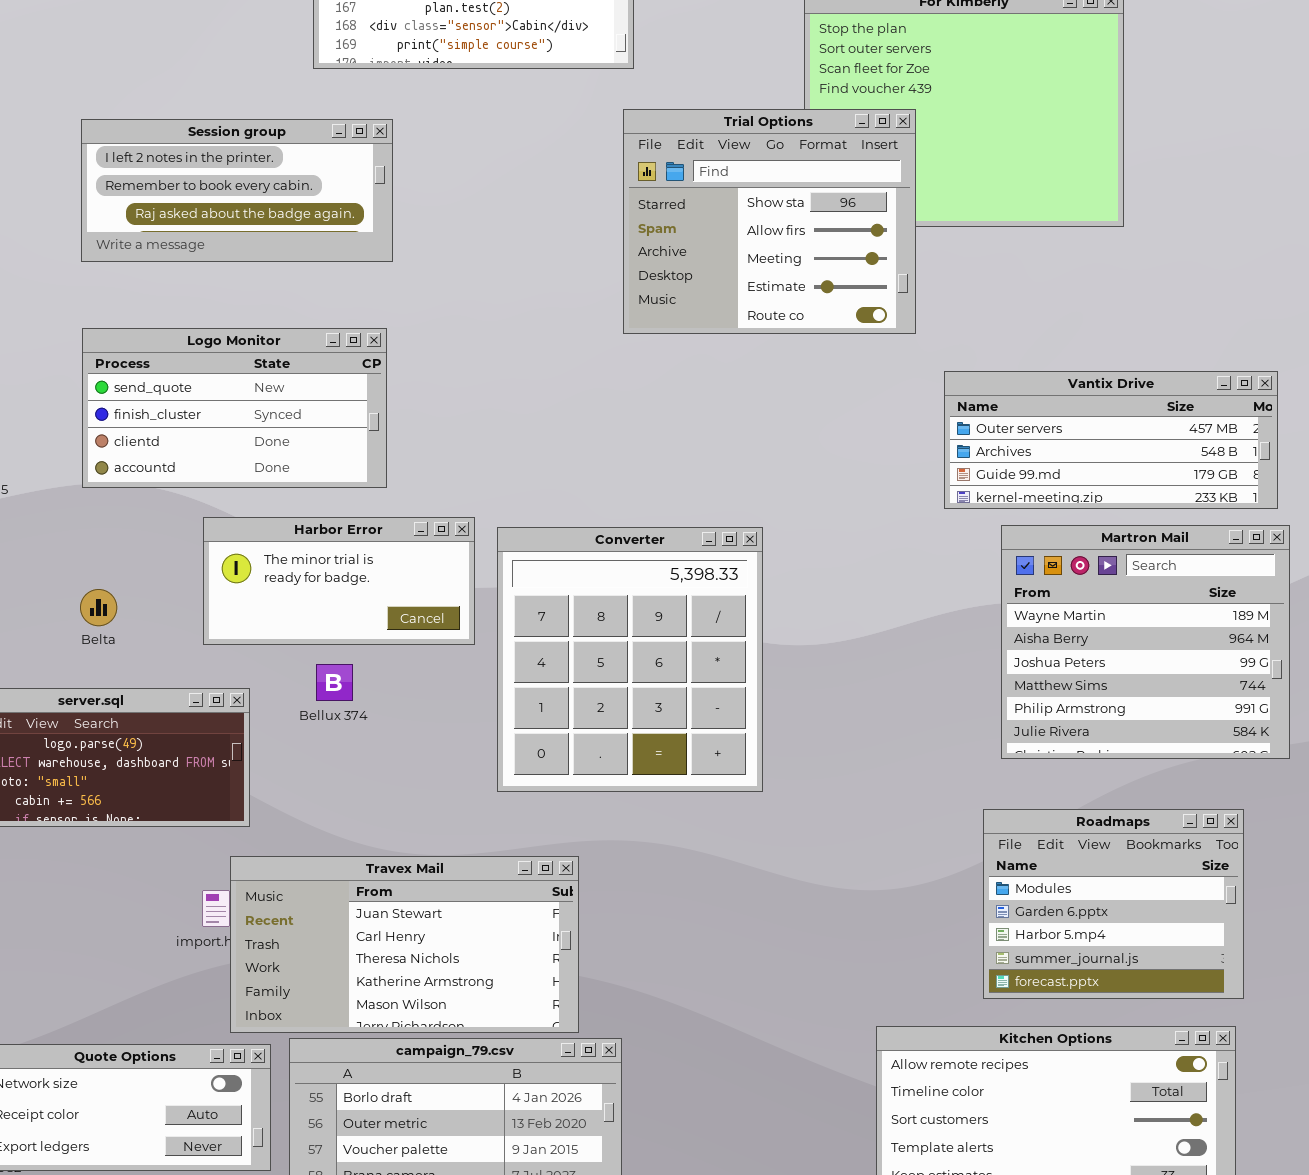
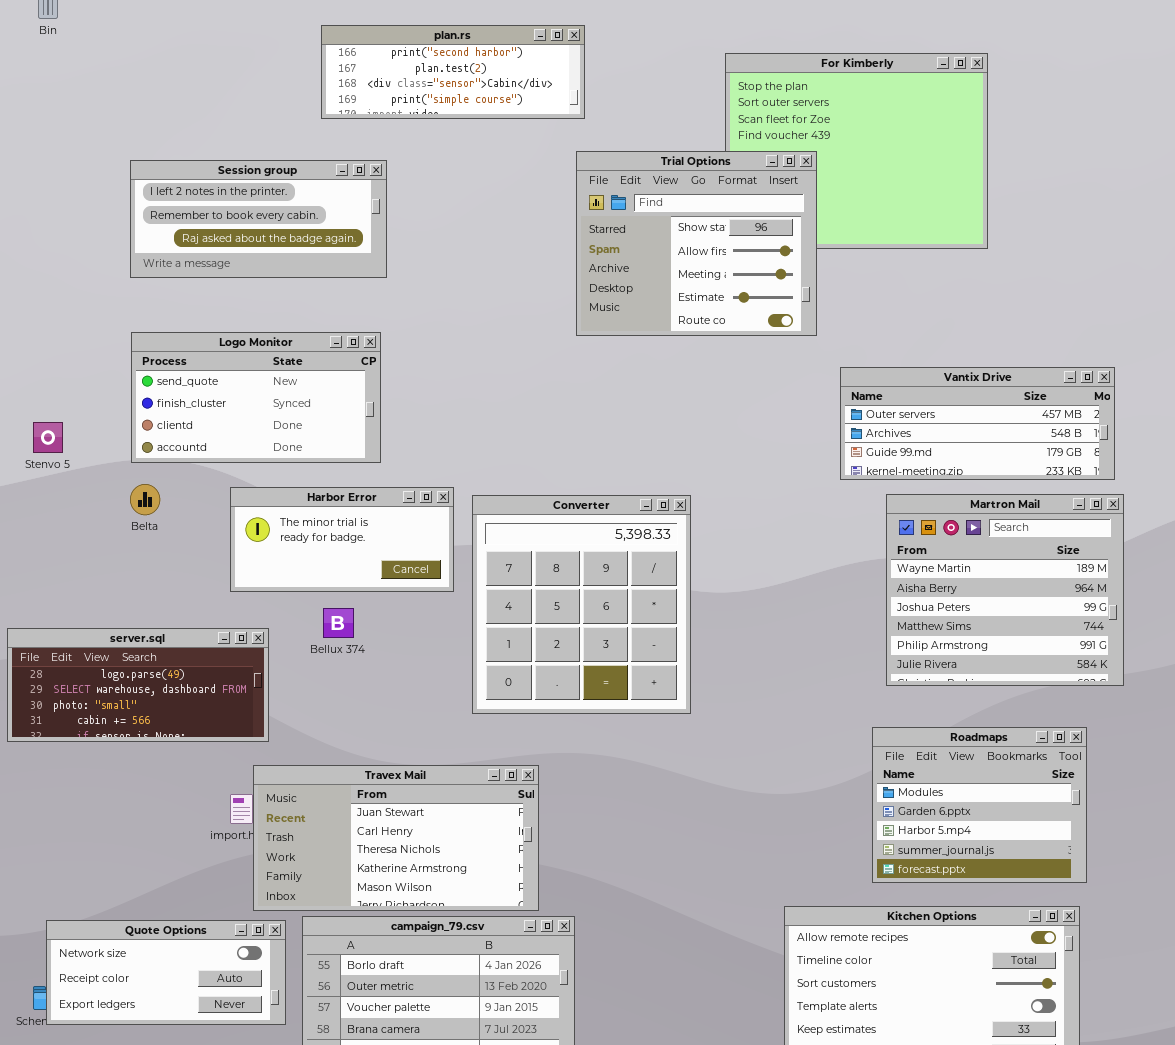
Belta: [80,589,117,626] -> [130,484,160,515], moved

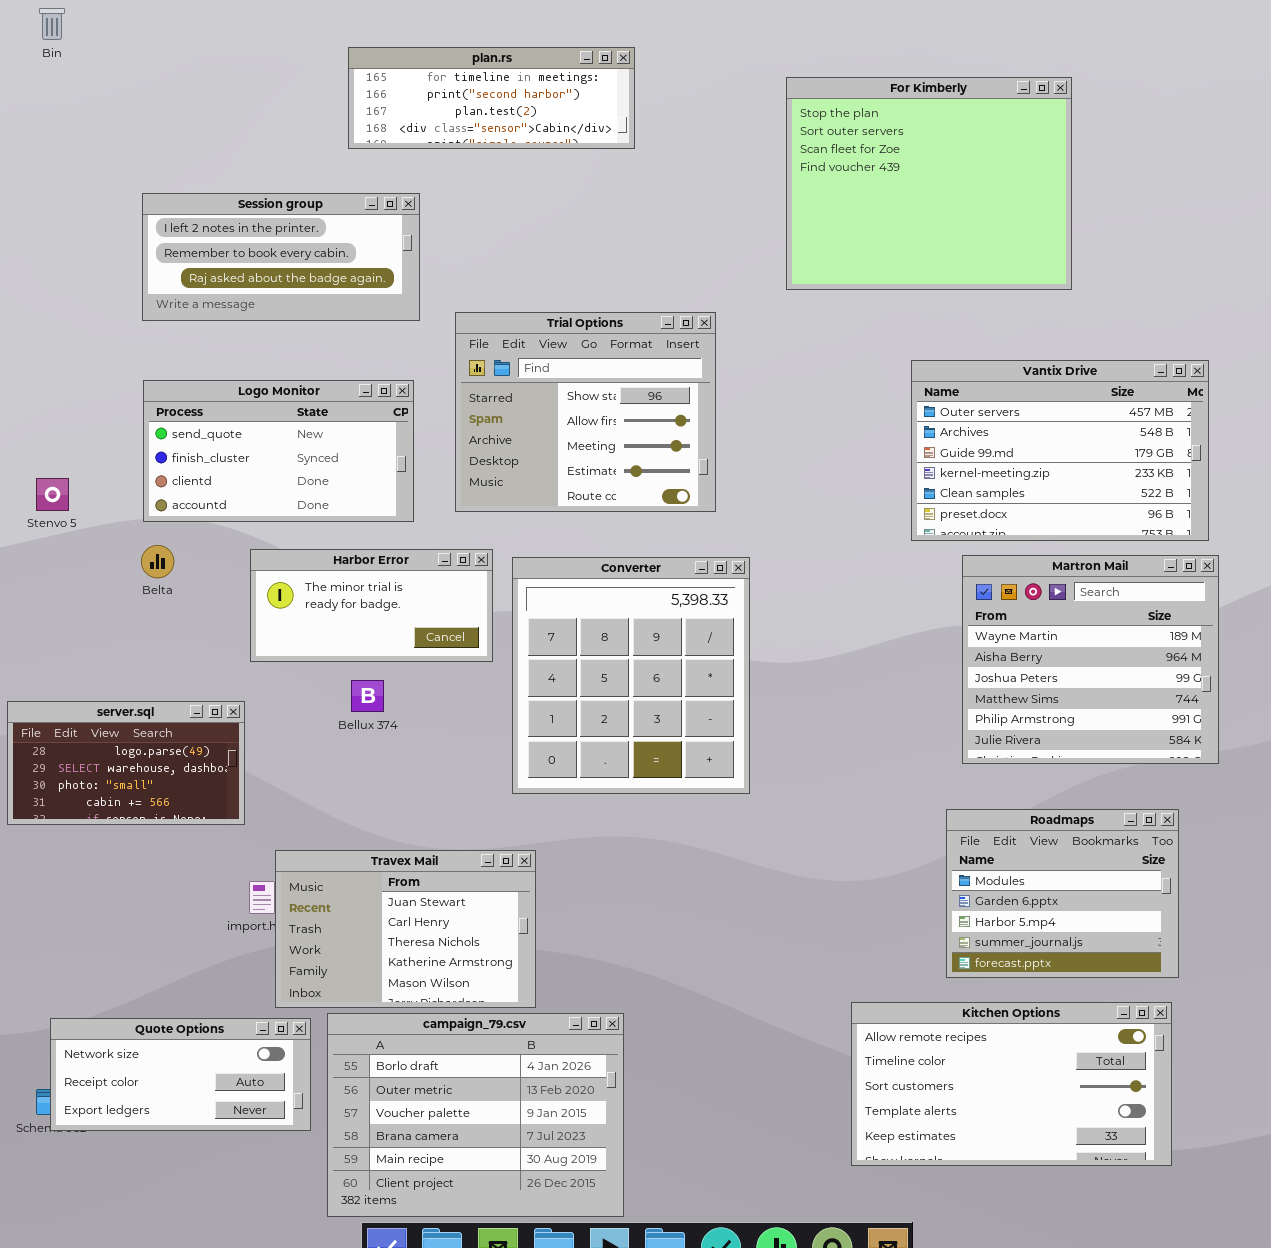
plan.rs: [321,25,585,119] -> [348,47,635,149], scrolled up 1 row
Trial Options: [576,151,817,336] -> [455,312,716,512], moved
Vantix Drive: [840,367,1115,480] -> [911,360,1209,541], resized
server.sql: [7,628,269,742] -> [7,701,245,825], resized
Travex Mail: [253,765,539,911] -> [275,850,536,1008], resized

